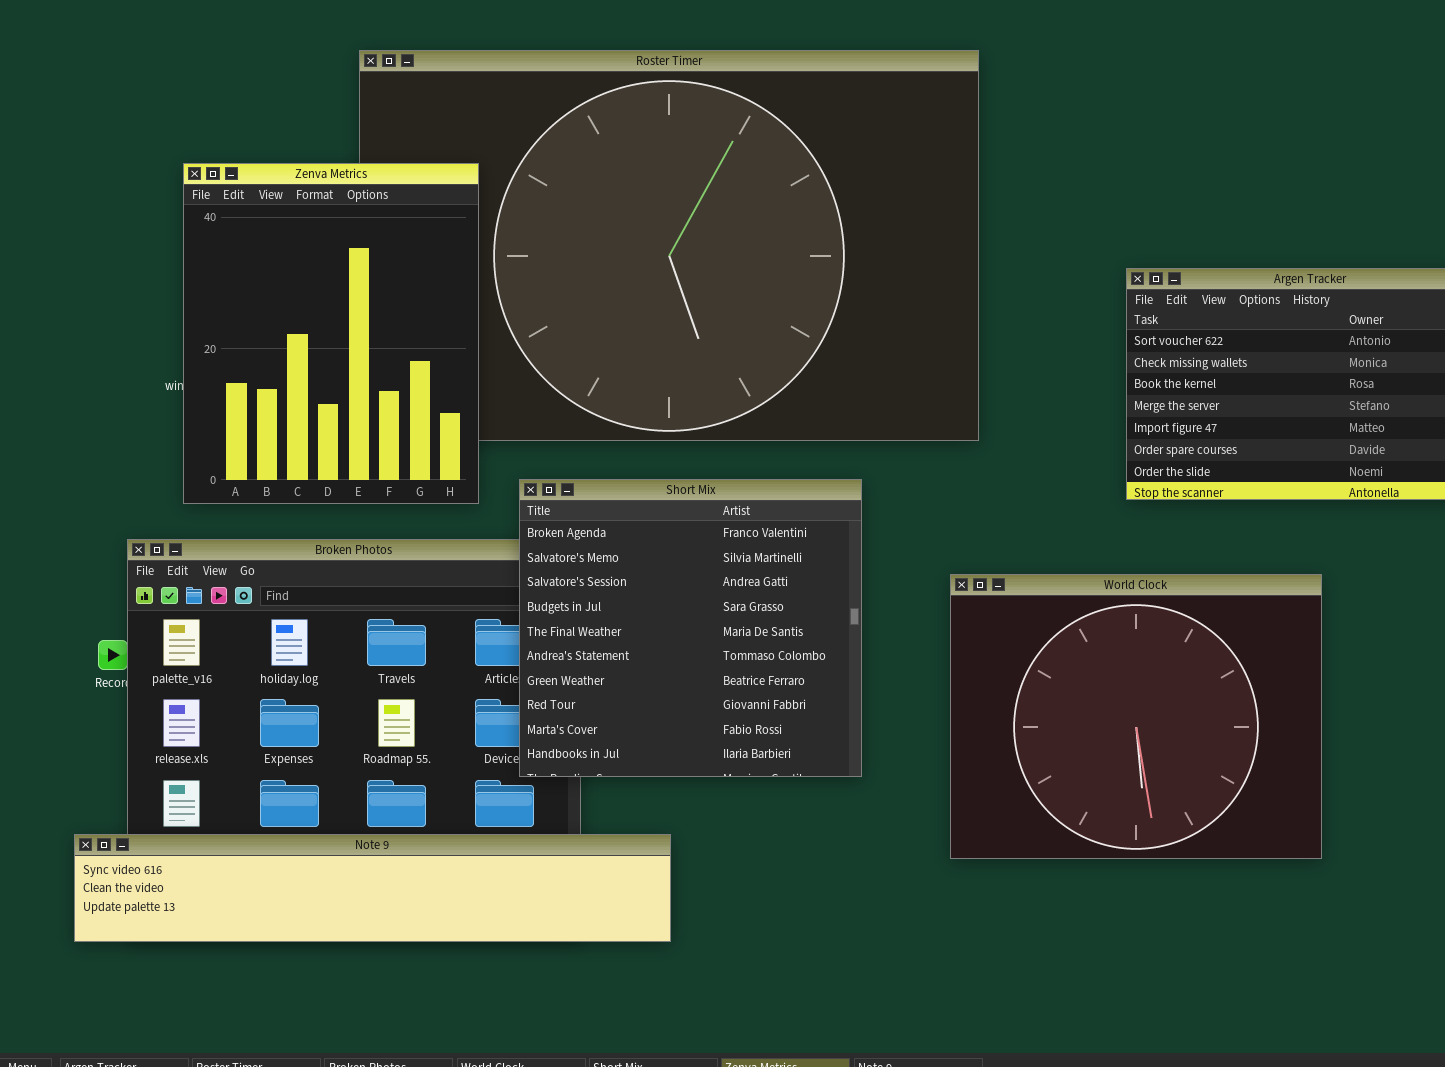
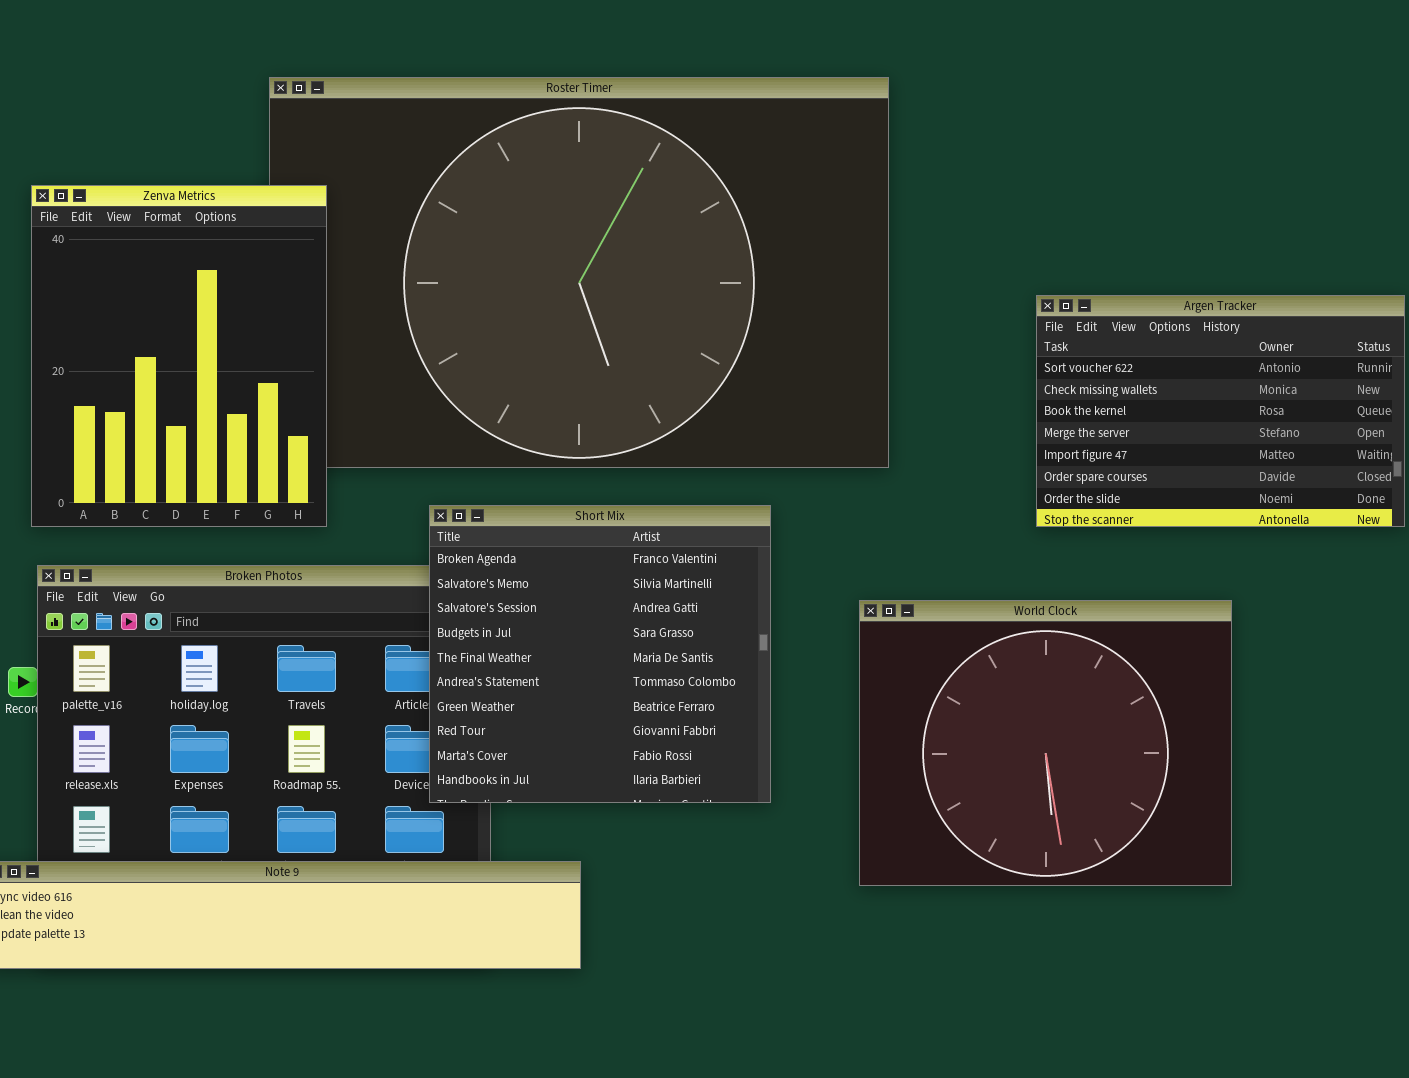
Zenva Metrics: [183,163,479,504] -> [31,185,327,527], moved

